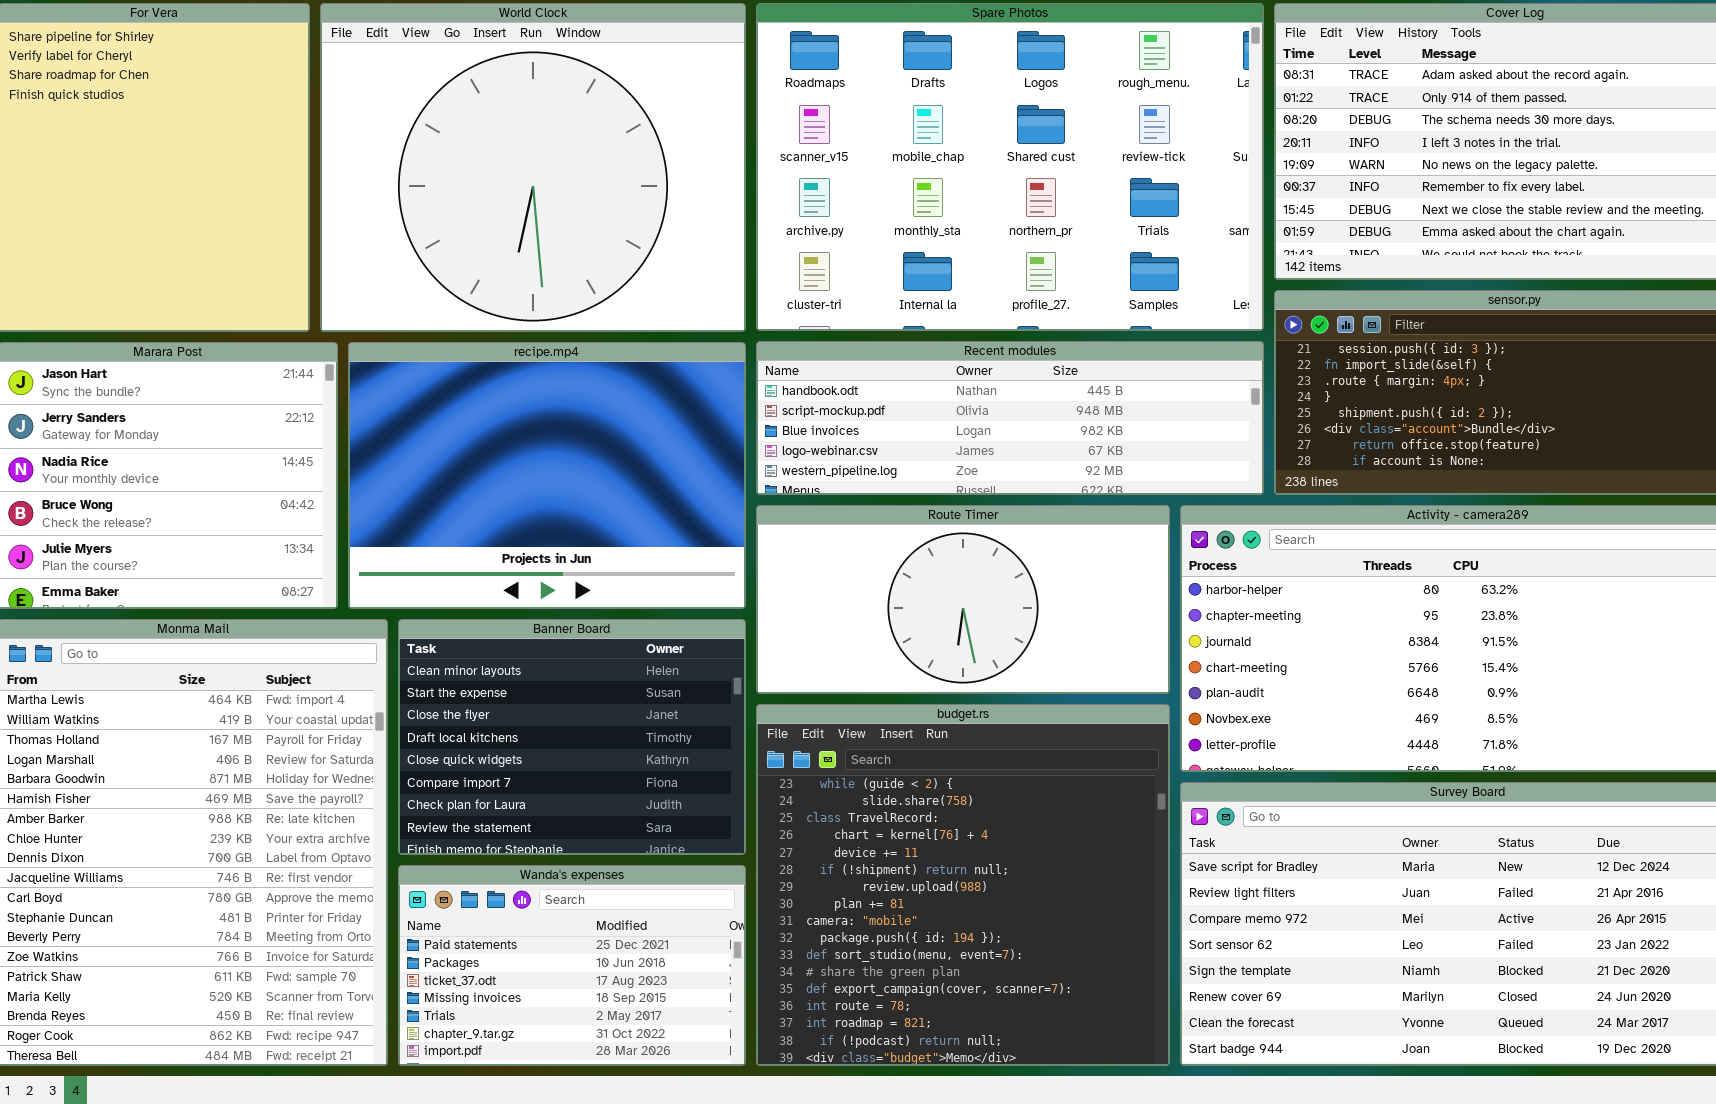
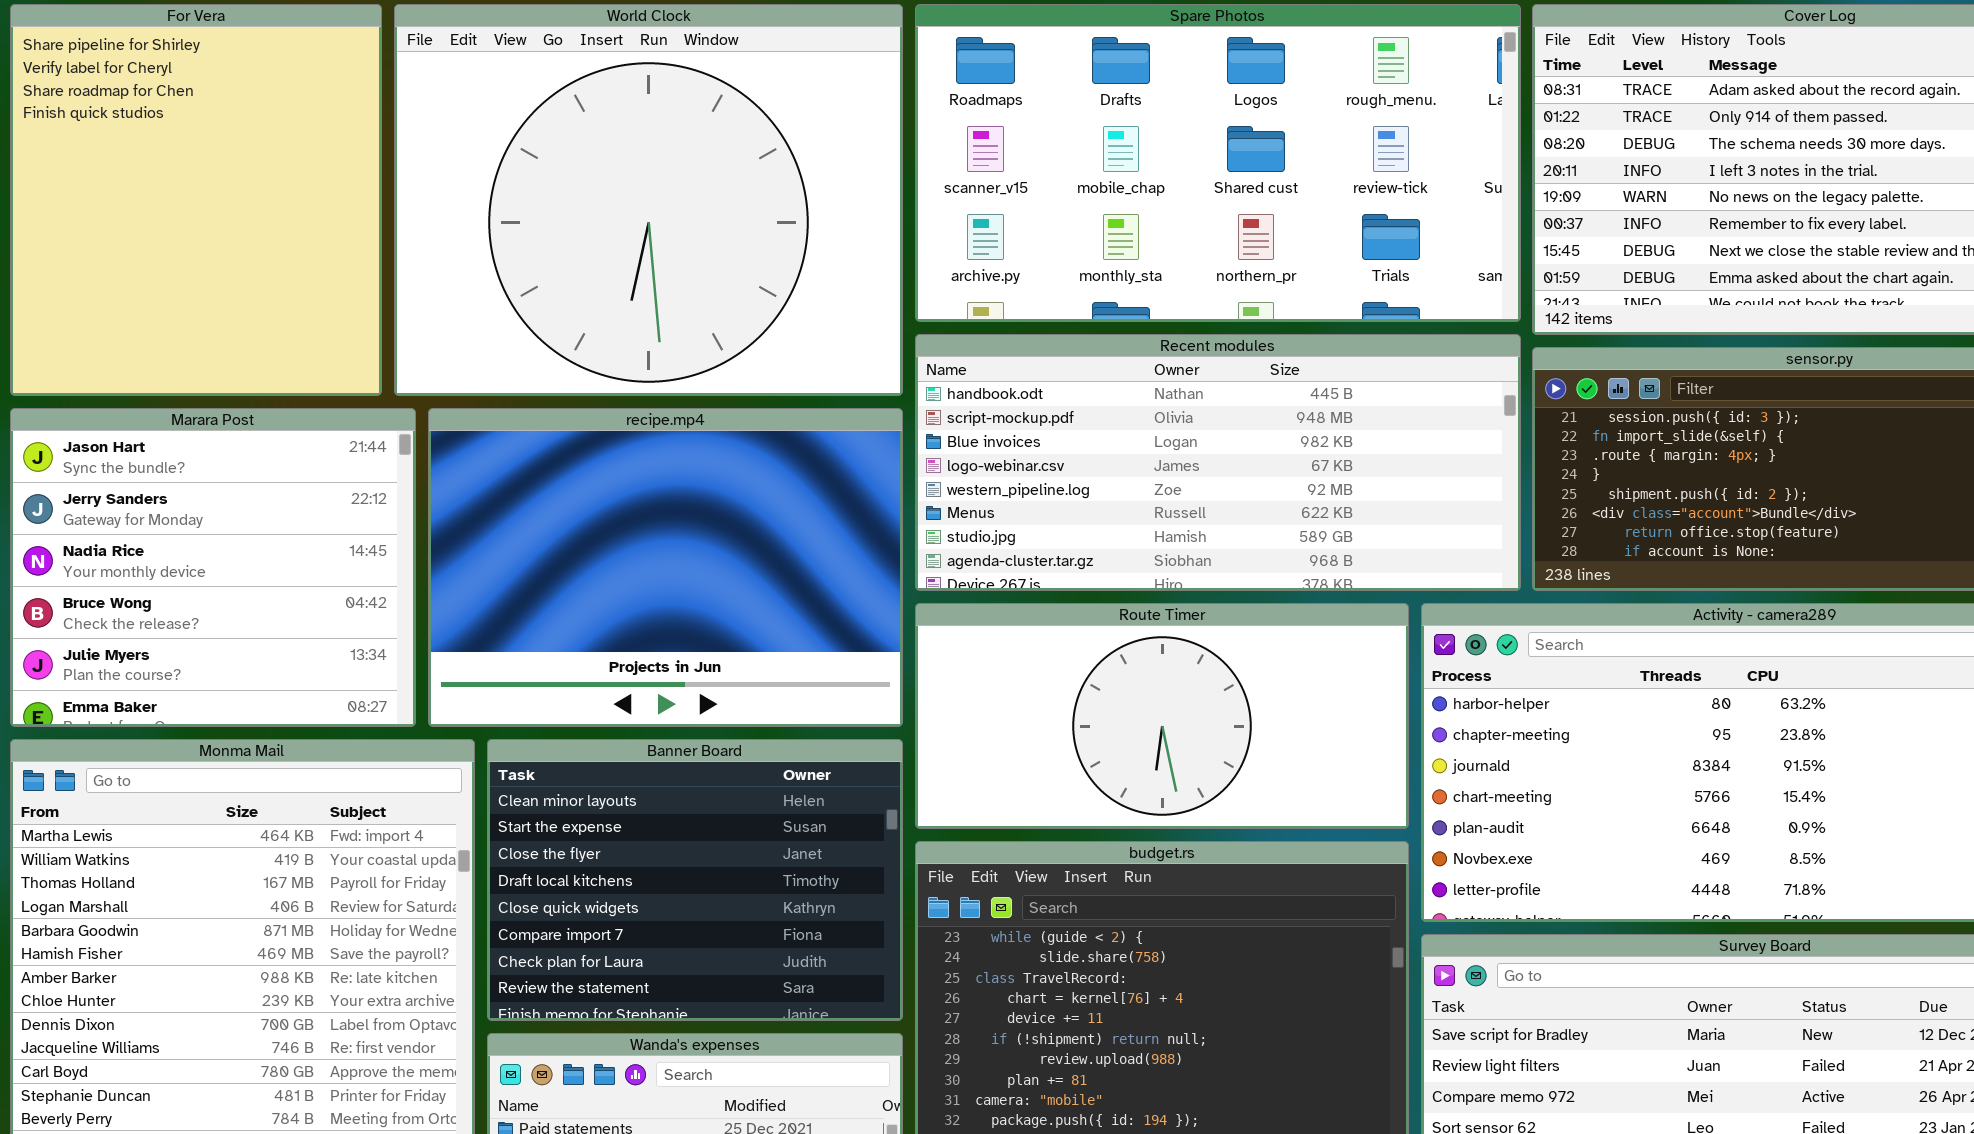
Spare Photos: [756,3,1264,331] -> [915,4,1521,322], resized
Recent modules: [756,341,1264,495] -> [915,334,1521,591], resized

